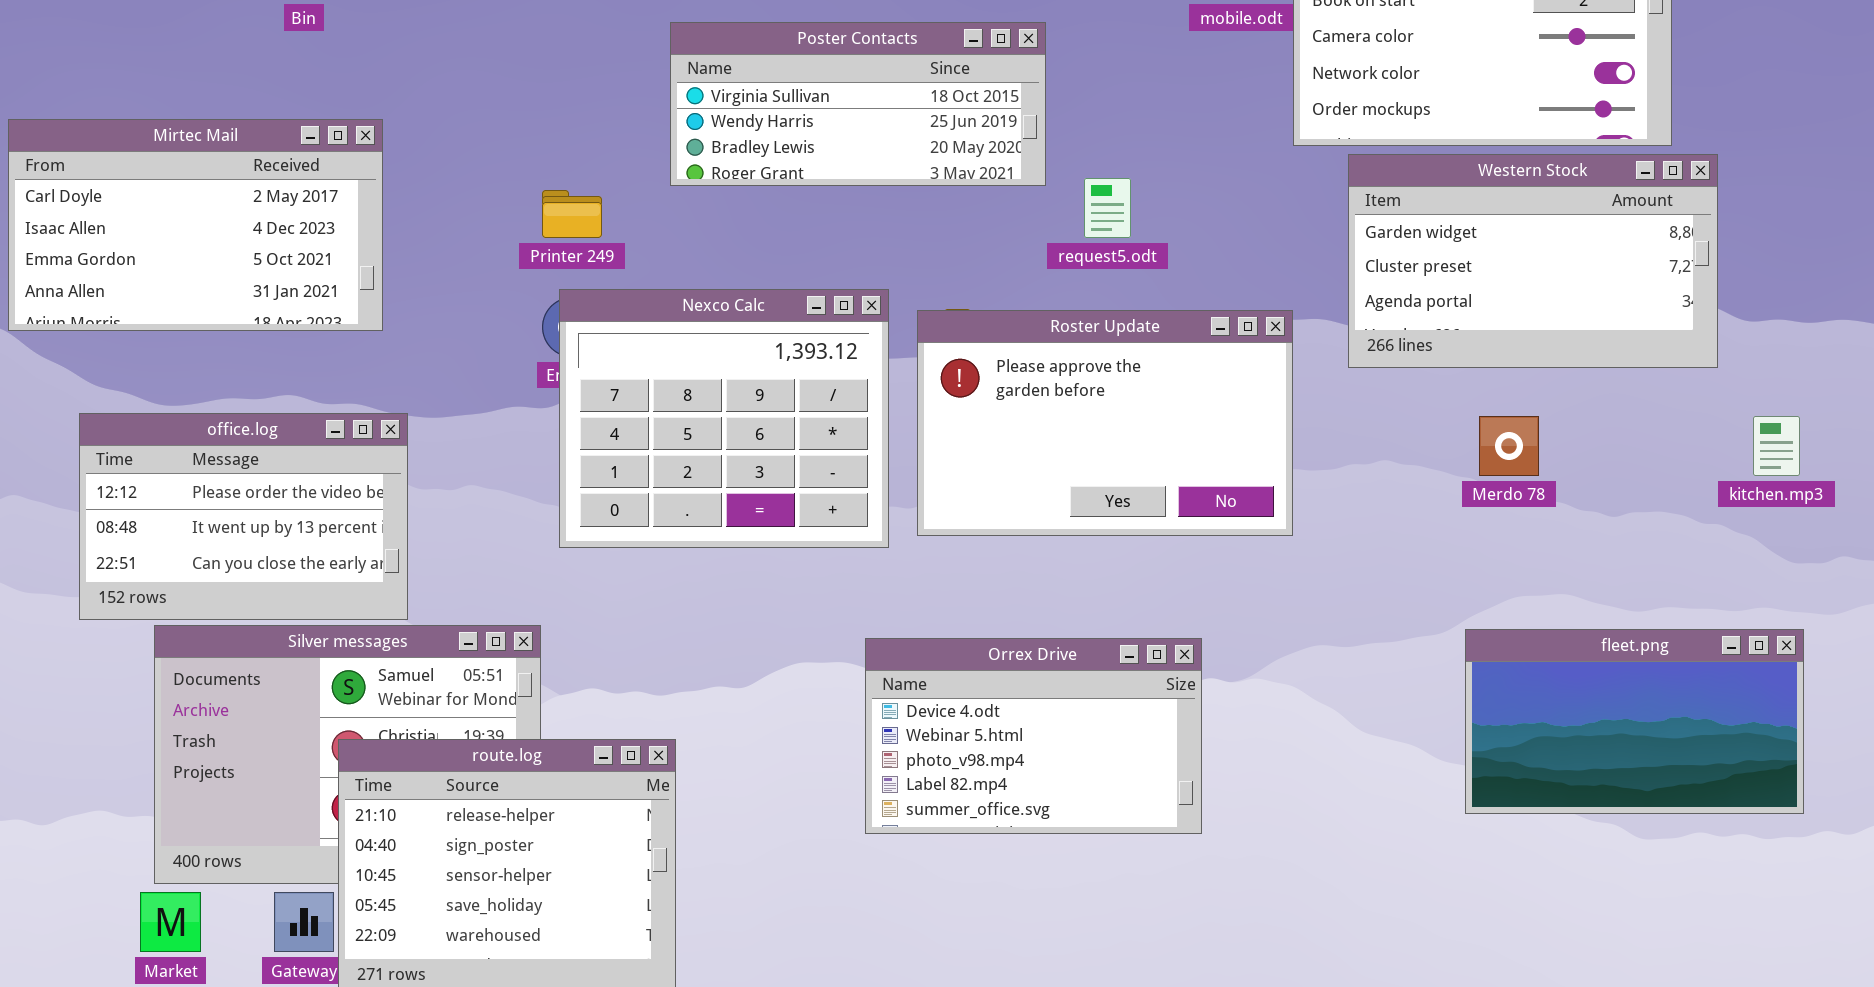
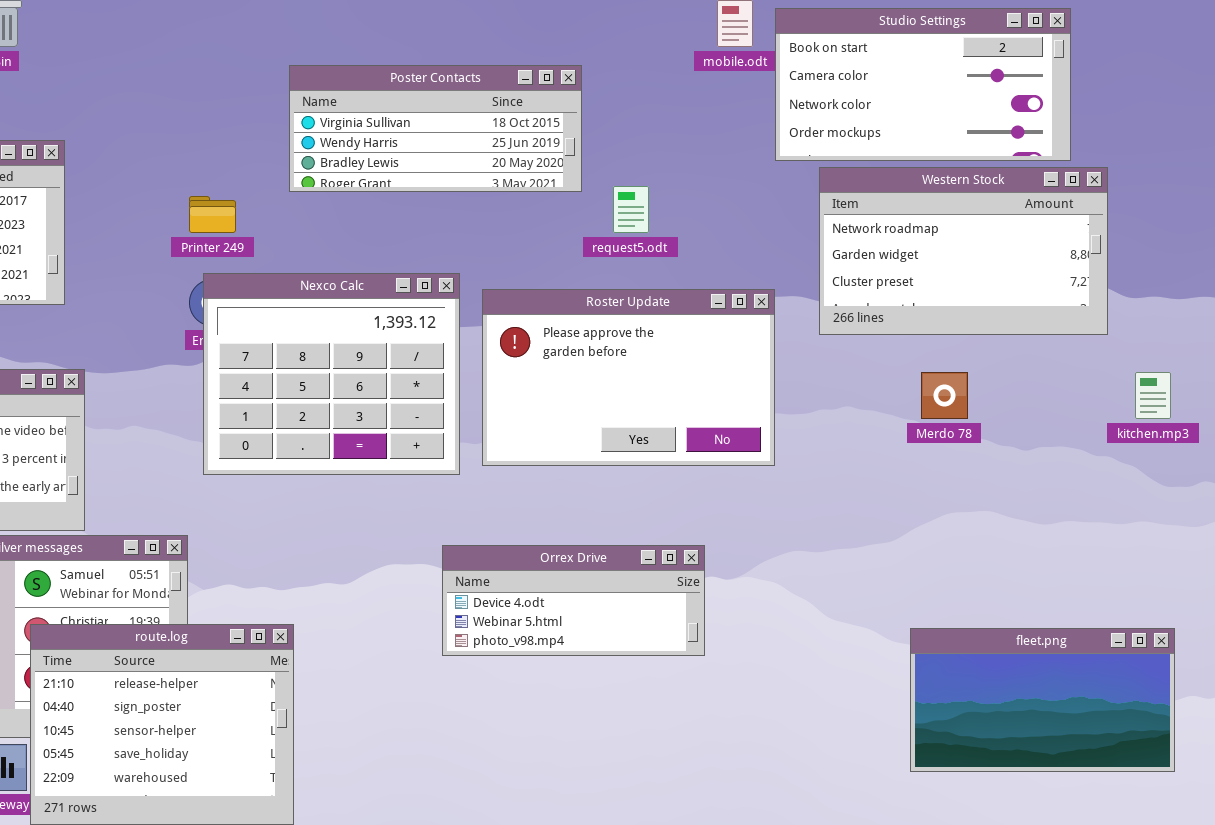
Western Stock: [1348,154,1718,368] -> [819,167,1108,335], scrolled up 1 row
fleet.png: [1465,629,1804,814] -> [910,628,1175,772], moved
Orrex Drive: [865,638,1202,834] -> [442,545,705,656], resized

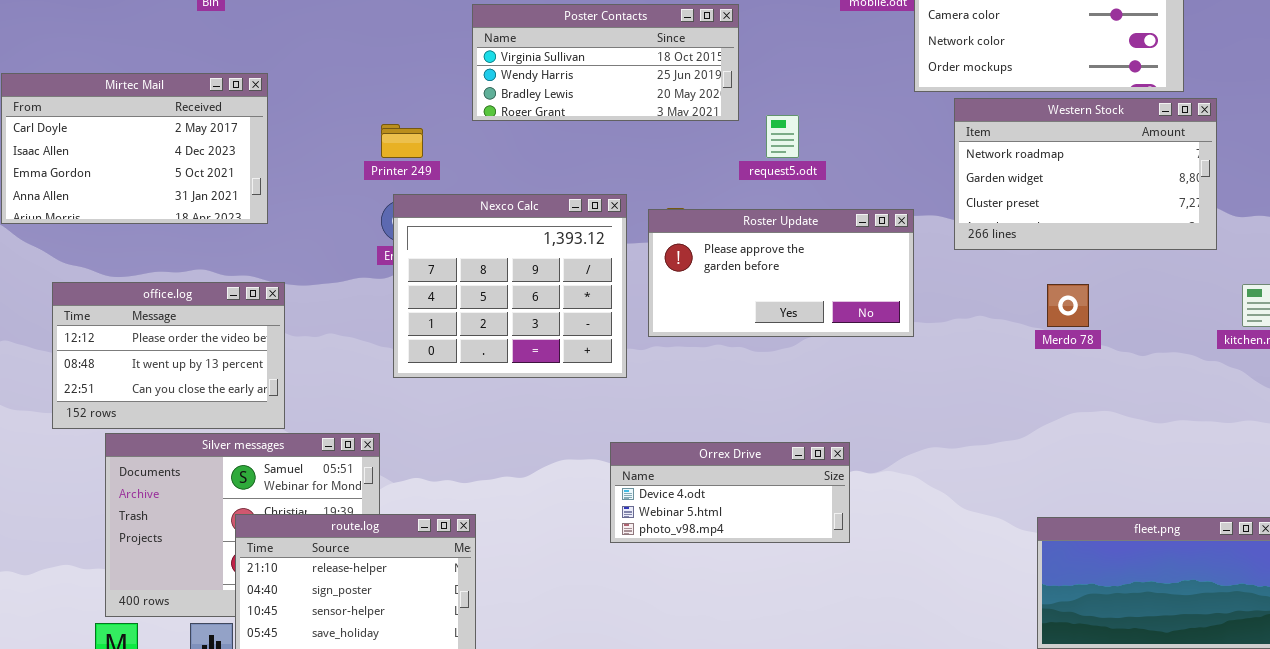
Roster Update: [482,289,775,466] -> [648,209,914,337], resized

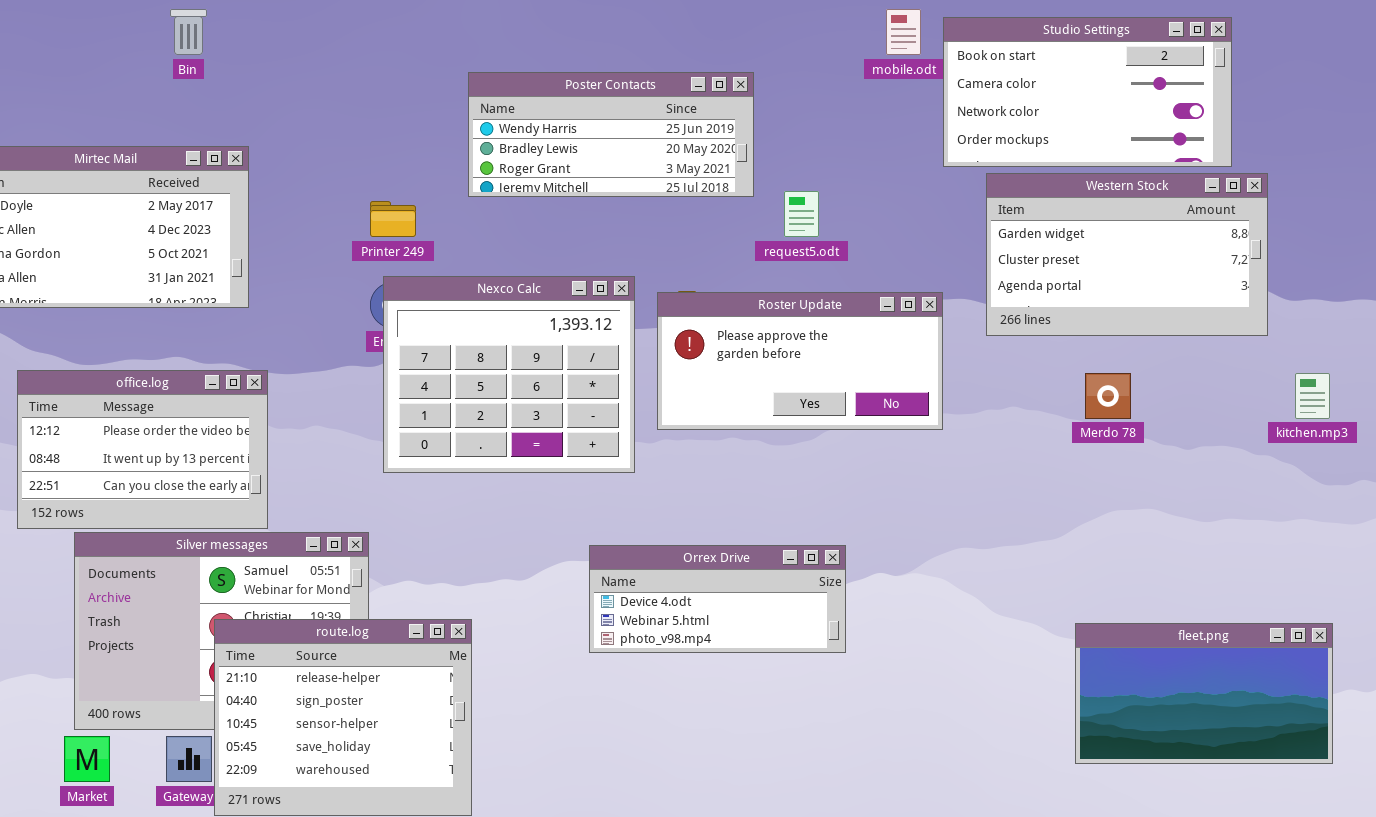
Poster Contacts: [472,4,739,121] -> [468,72,754,197], scrolled down 1 row
Western Stock: [954,98,1217,250] -> [986,173,1268,336], scrolled down 1 row
Orrex Drive: [610,442,850,543] -> [589,545,846,653], moved

